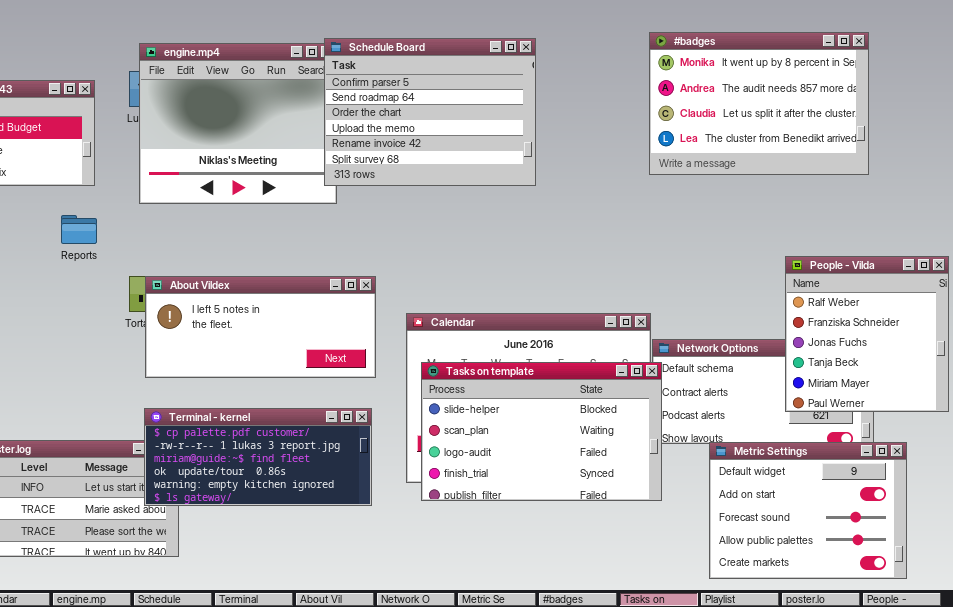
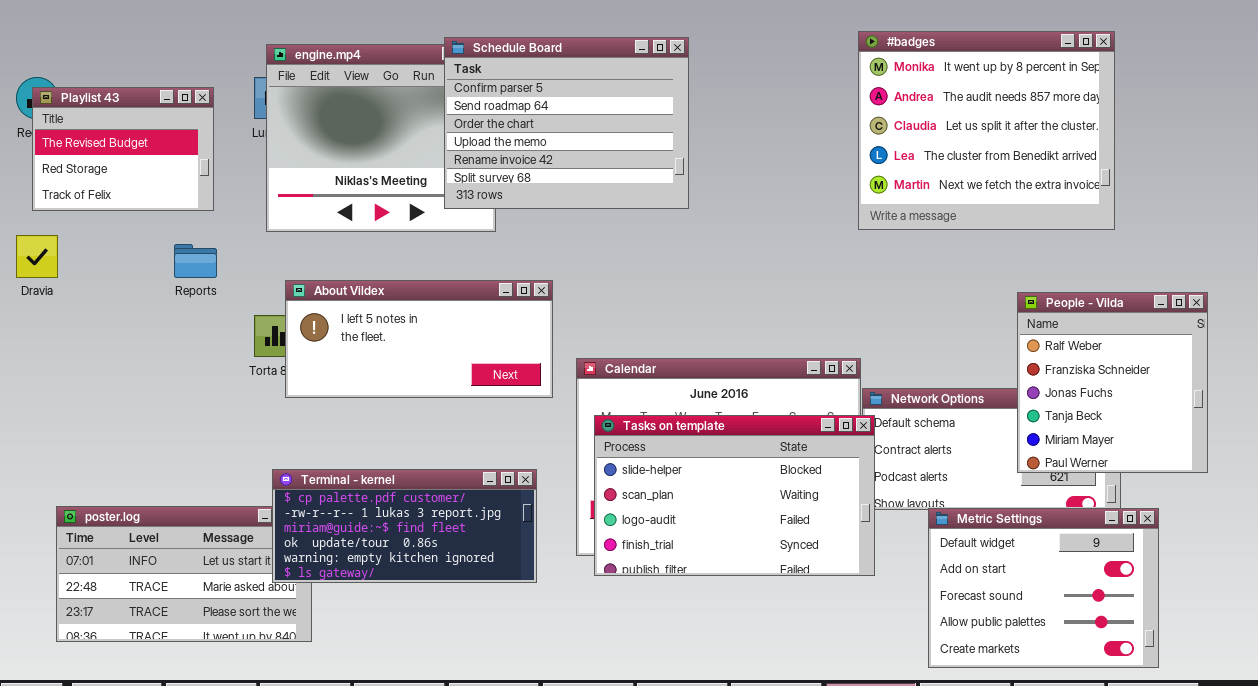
#badges: [649,32,869,175] -> [858,31,1115,230], resized
Schedule Board: [324,38,536,186] -> [444,37,689,209], moved
About Vildex: [145,276,376,378] -> [285,280,553,398], moved

